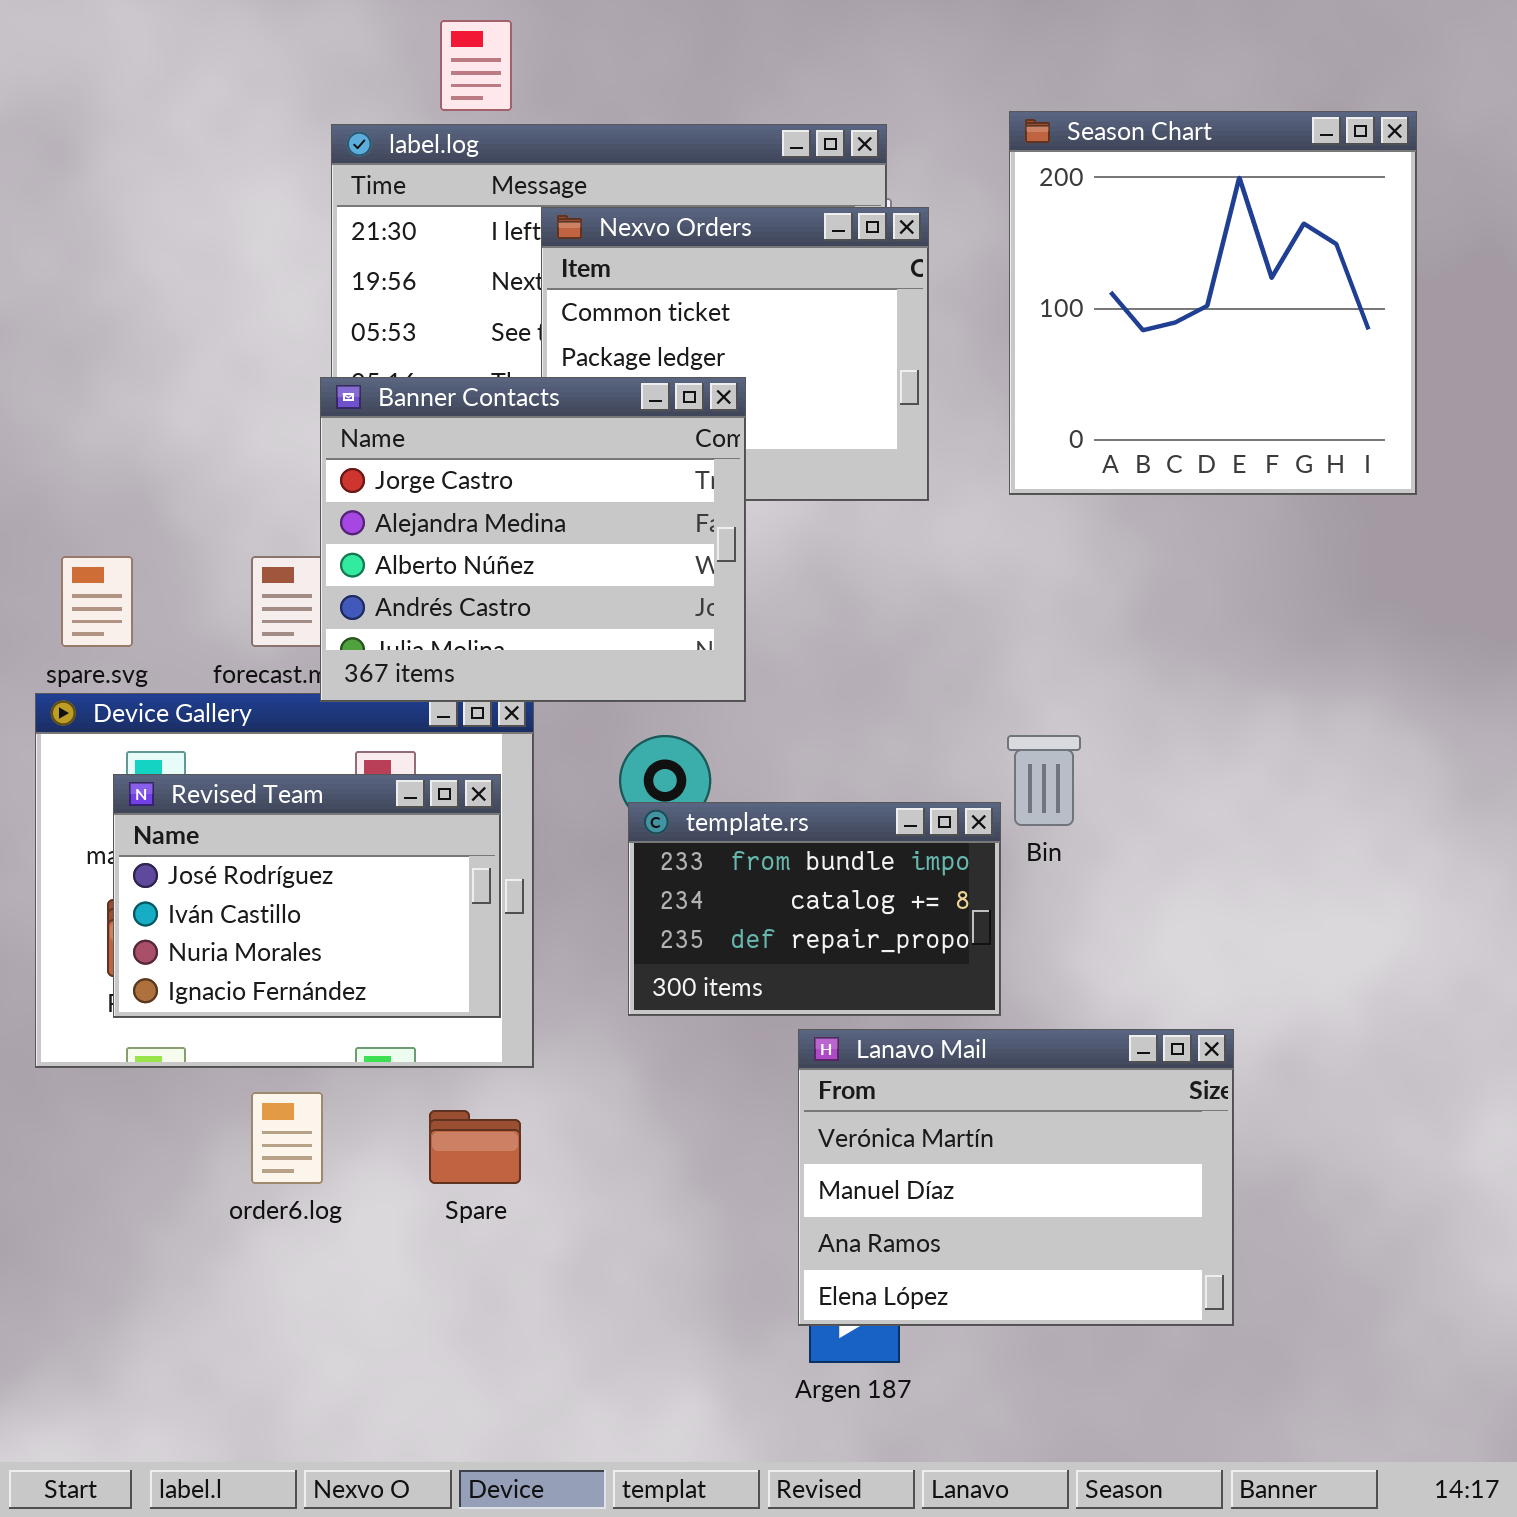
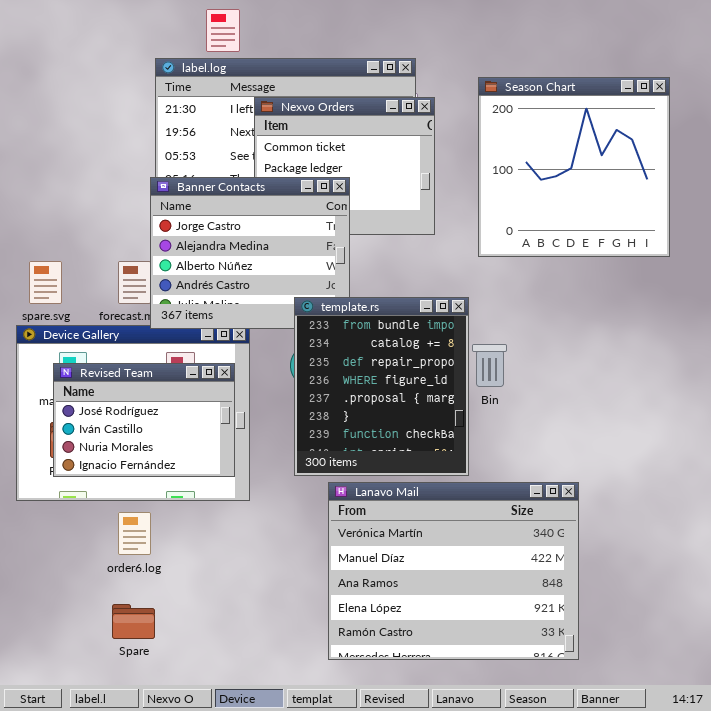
Season Chart: [1009,111,1417,495] -> [478,77,670,257], moved
template.rs: [628,802,1001,1016] -> [294,297,469,476], resized
Lanavo Mail: [798,1029,1234,1326] -> [328,482,579,660], resized
Spare: [429,1110,521,1184] -> [112,604,155,639], moved

